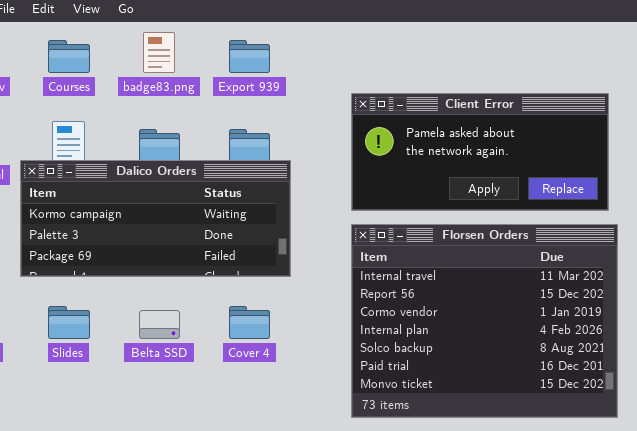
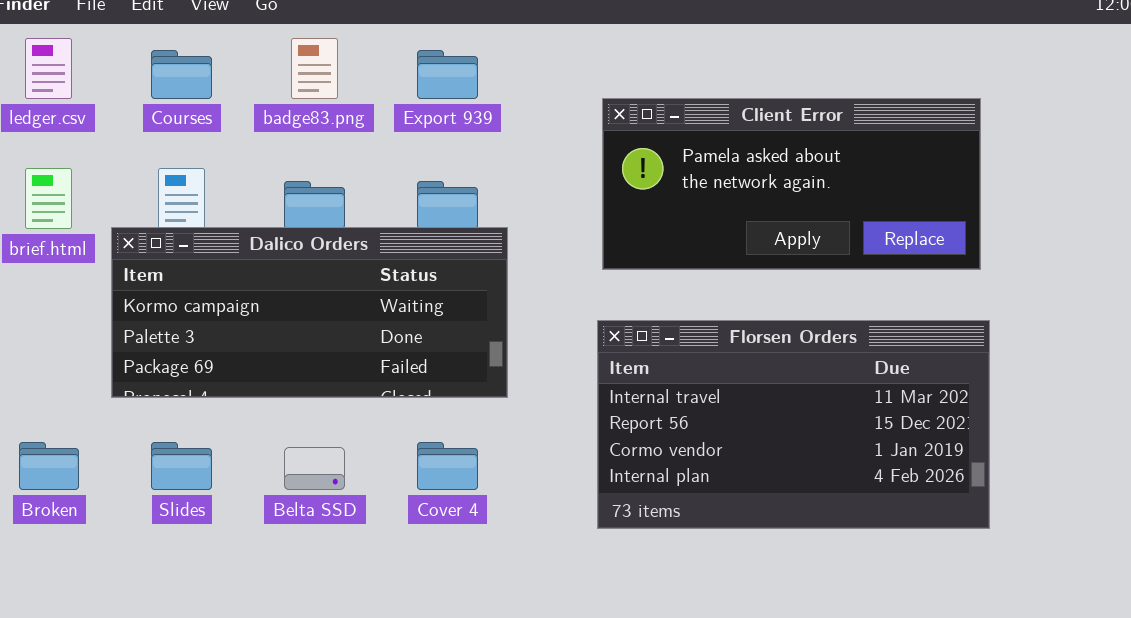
Client Error: [351,93,609,211] -> [602,98,981,270], moved
Florsen Orders: [351,224,618,418] -> [597,320,990,529], resized

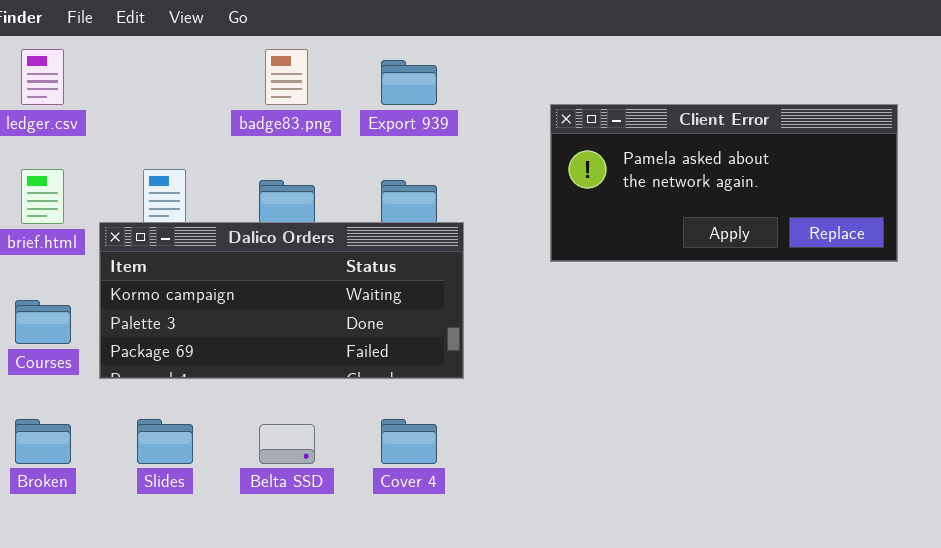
Courses: [151,50,212,99] -> [15,300,71,344], moved
Florsen Orders: [597,320,990,529] -> none, closed

